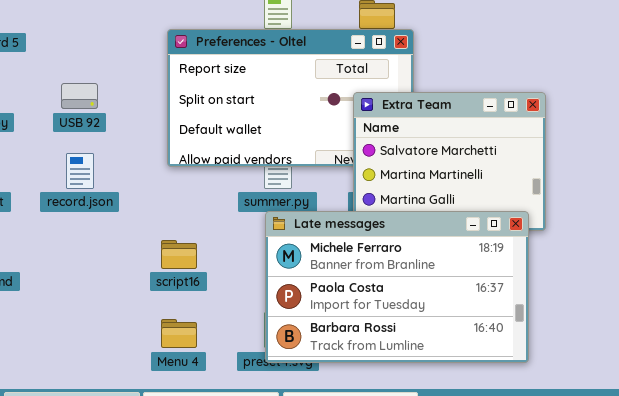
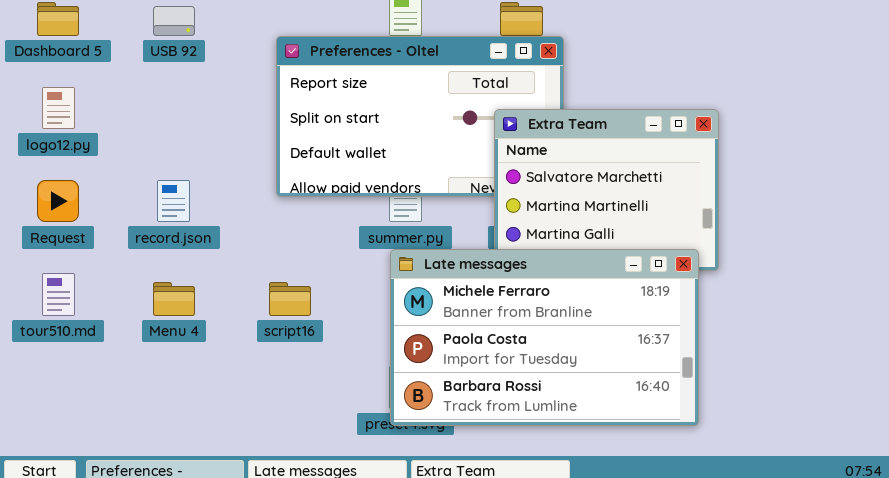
USB 92: [61,83,98,109] -> [153,6,195,36], moved
Menu 4: [161,319,197,348] -> [153,282,195,316], moved

